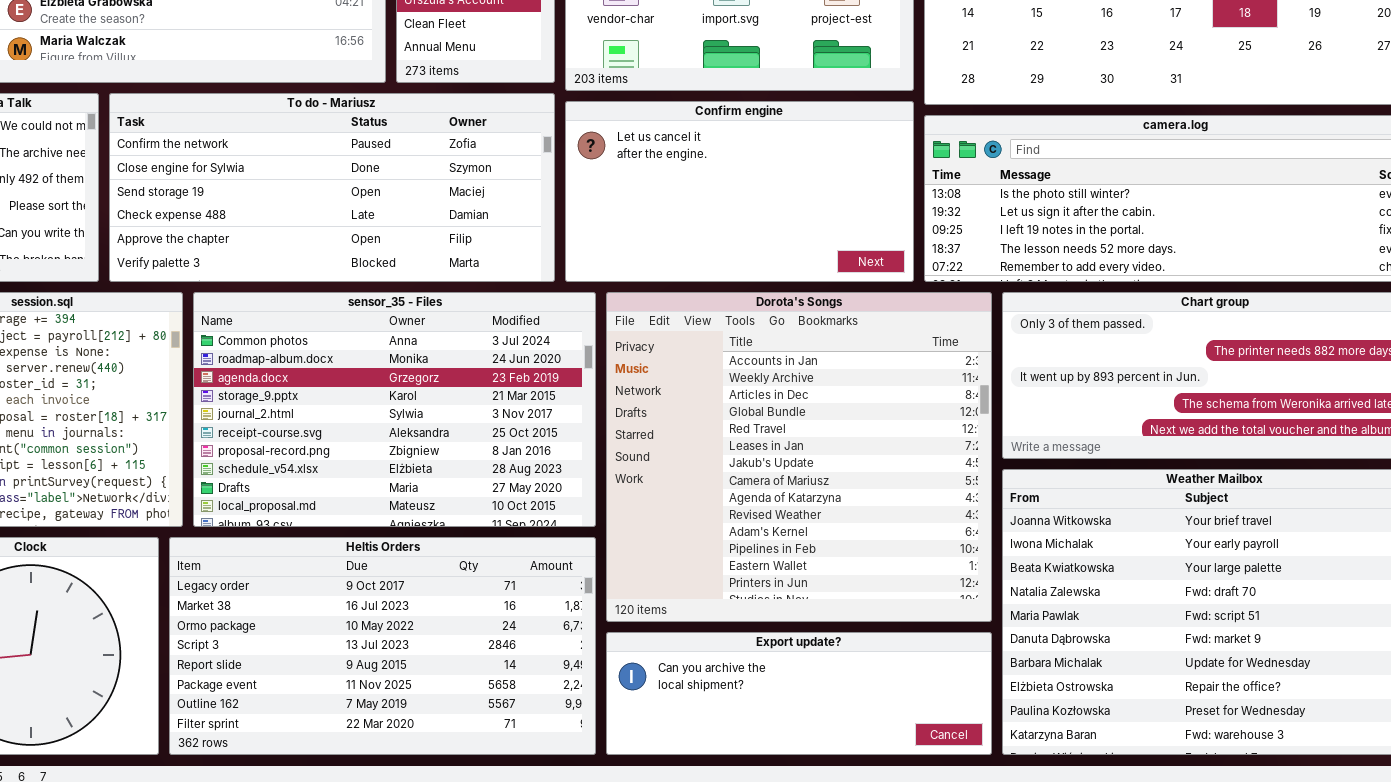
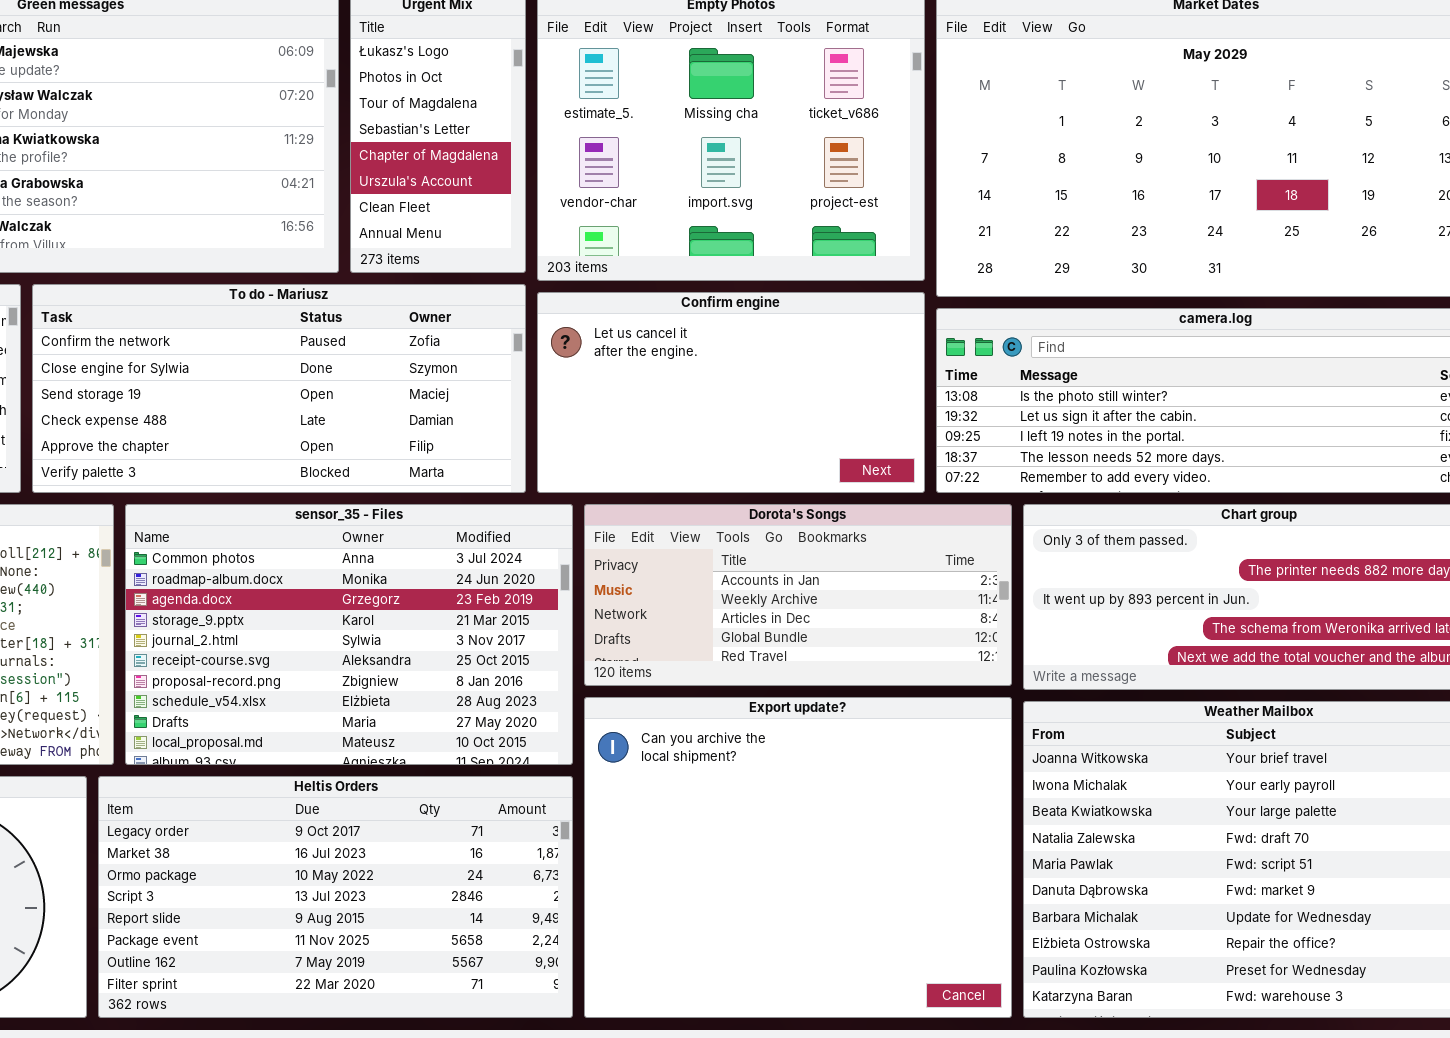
Dorota's Songs: [606,292,992,622] -> [584,504,1012,686], resized
Export update?: [606,632,992,755] -> [584,697,1012,1018], resized

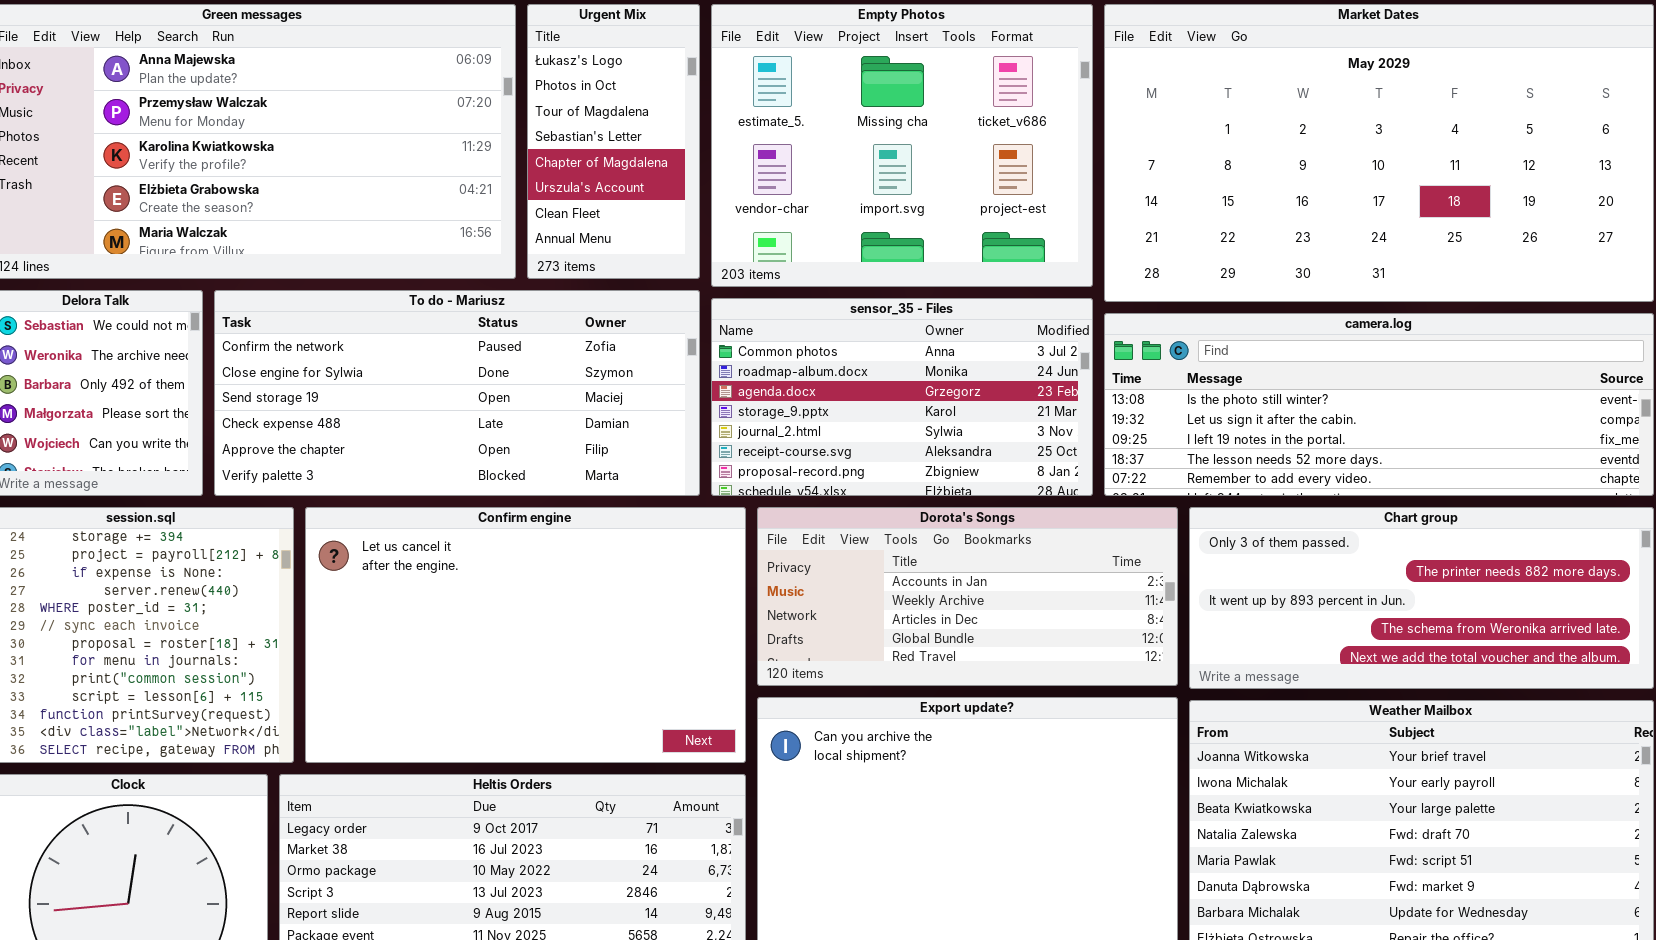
Confirm engine: [537,292,925,493] -> [305,507,746,763], moved, resized
sensor_35 - Files: [125,504,573,765] -> [711,298,1093,496], moved, resized

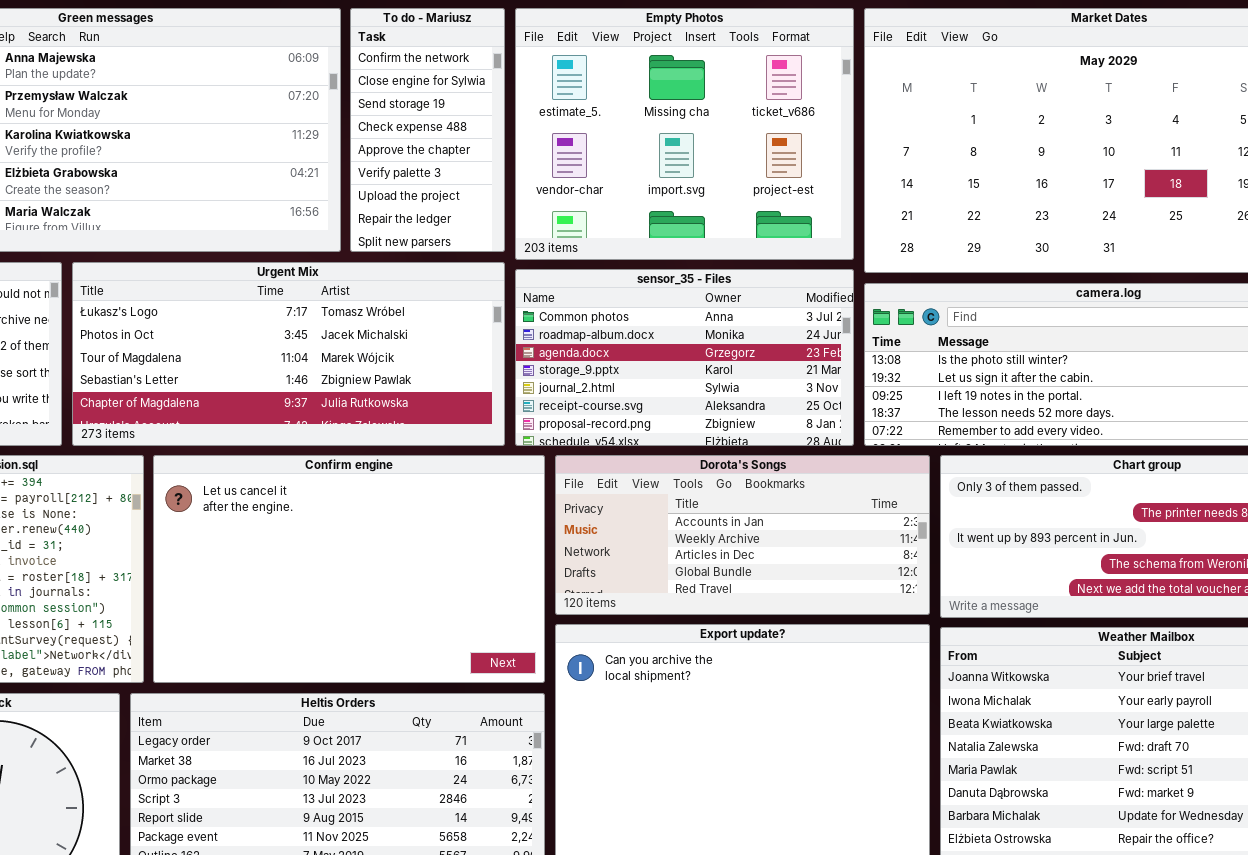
Urgent Mix: [527,4,700,279] -> [72,262,505,446], moved, resized
To do - Mariusz: [214,290,700,496] -> [350,8,505,252], moved, resized

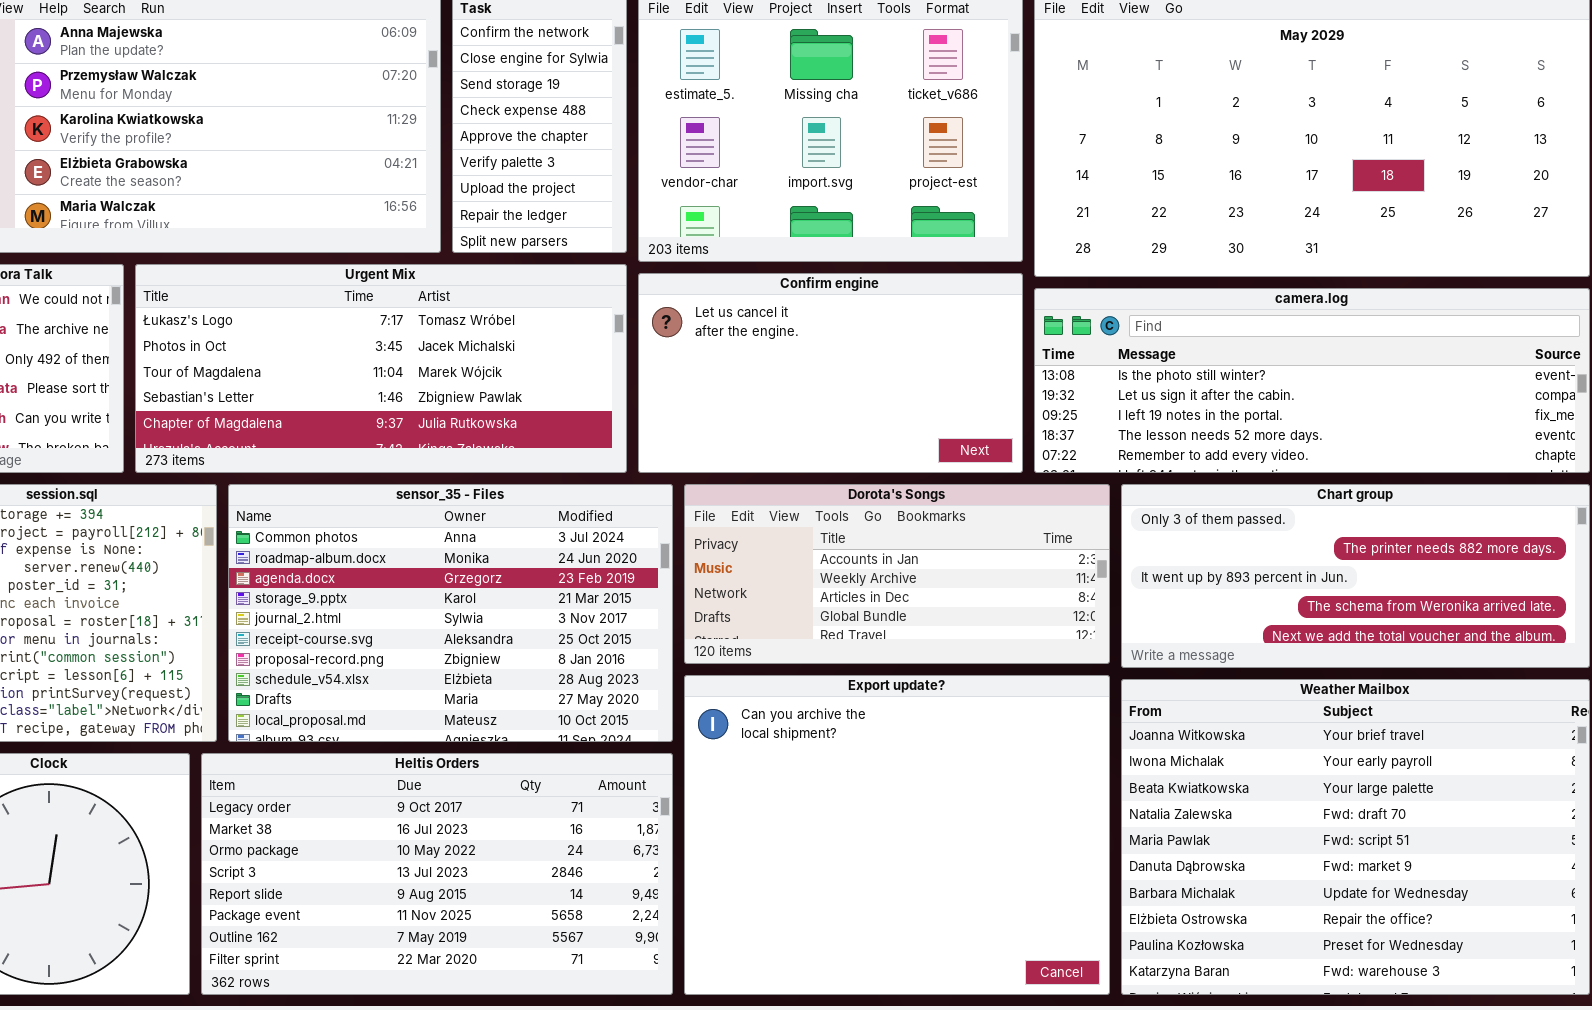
sensor_35 - Files: [515,269,854,446] -> [228,484,673,742], moved, resized
Confirm engine: [153,455,545,683] -> [638,273,1023,473], moved, resized

